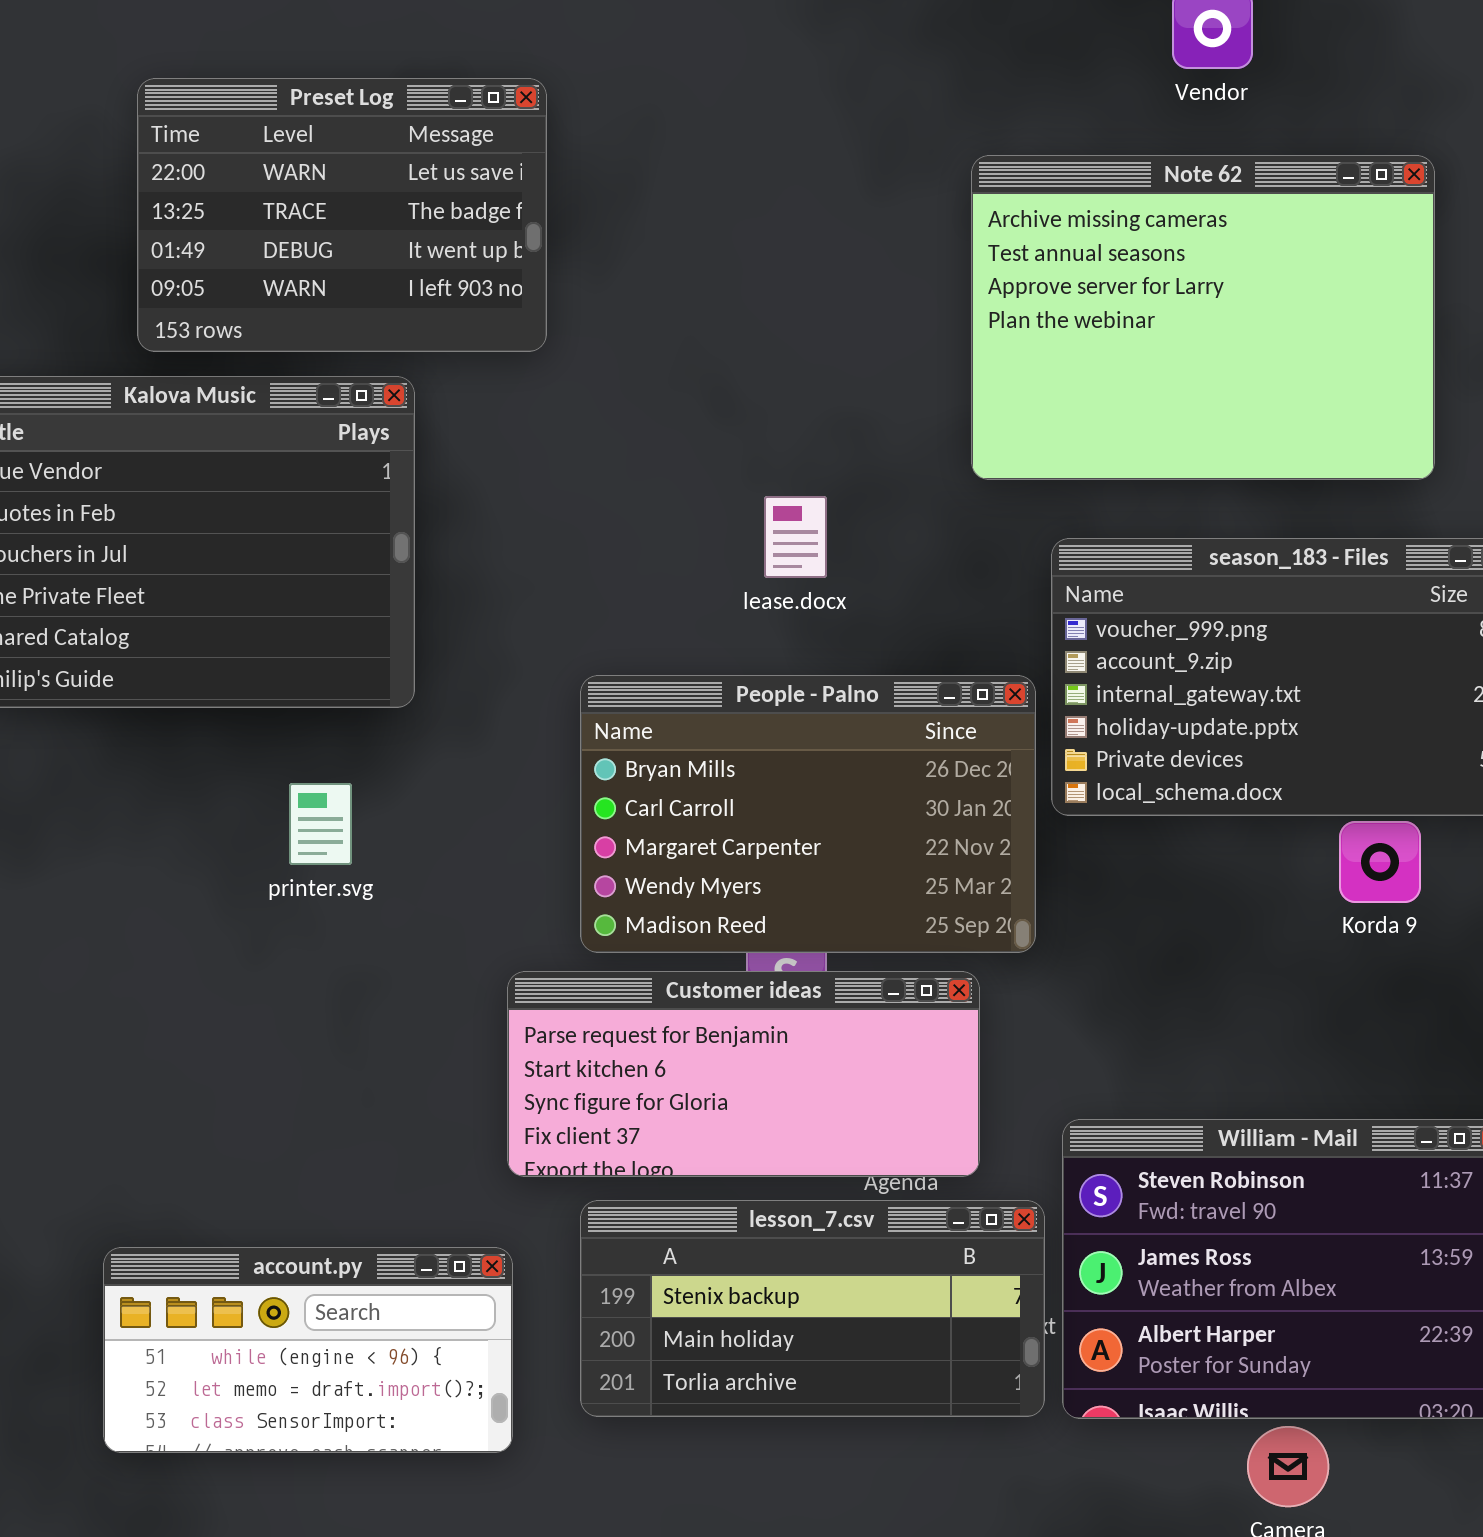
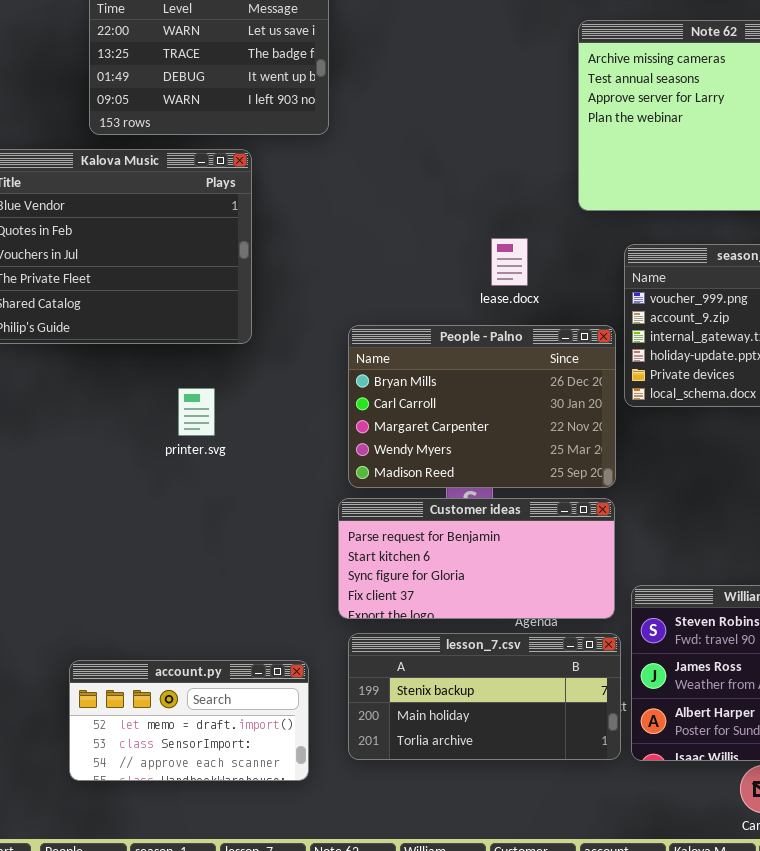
lease.docx: [764,496,827,578] -> [491,238,528,286], moved
Customer ideas: [507,971,980,1177] -> [338,498,615,619], moved
account.py: [103,1247,513,1453] -> [69,660,309,781], scrolled down 1 row

